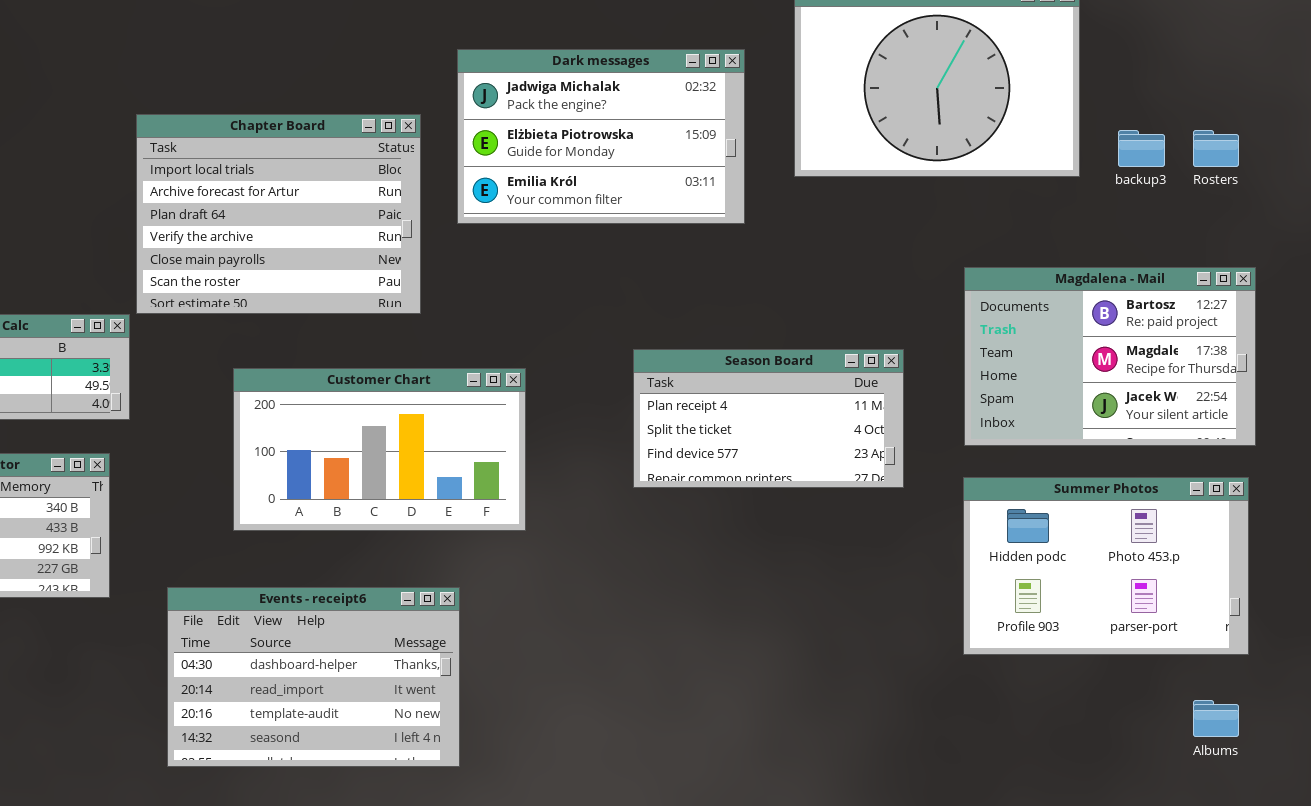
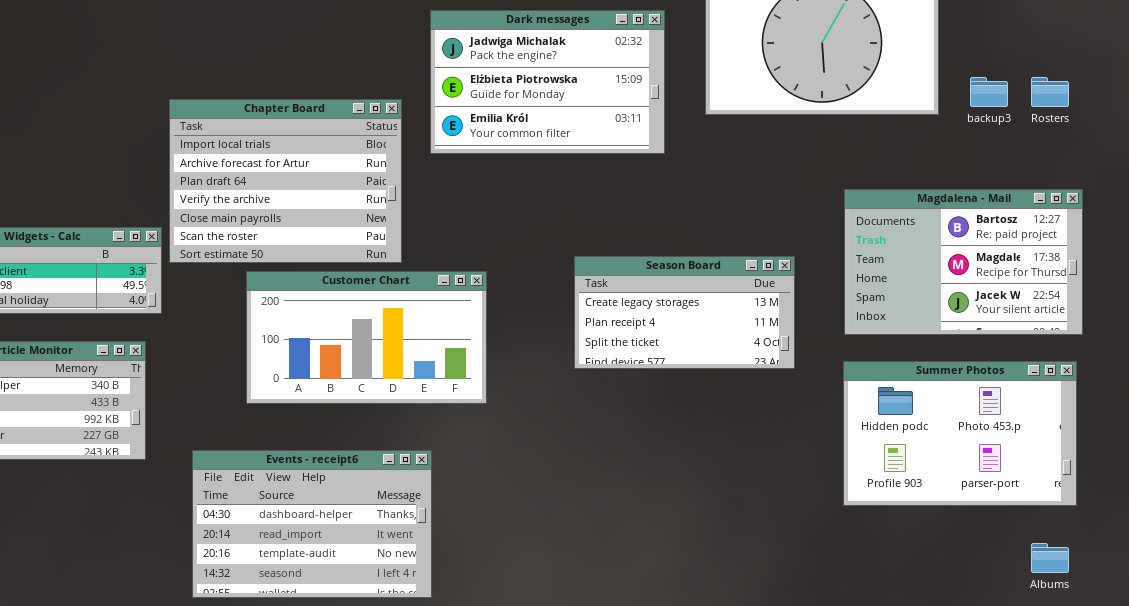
Chapter Board: [136,114,421,314] -> [169,99,402,263], moved
Season Board: [633,349,904,488] -> [574,256,795,369], scrolled up 1 row

